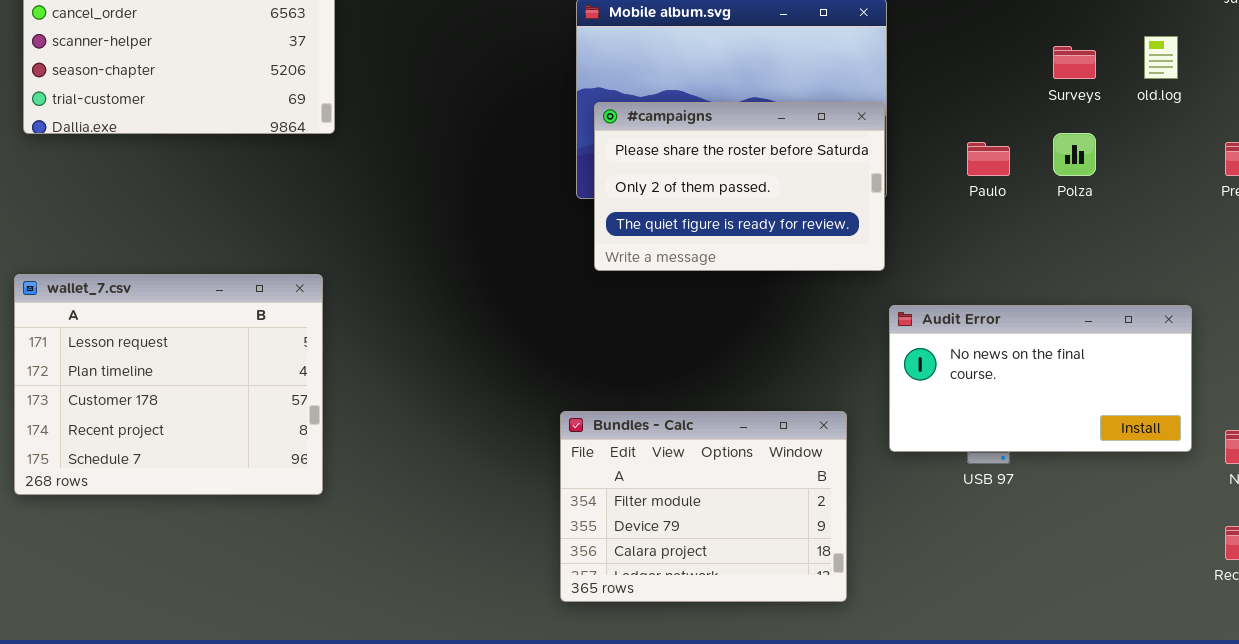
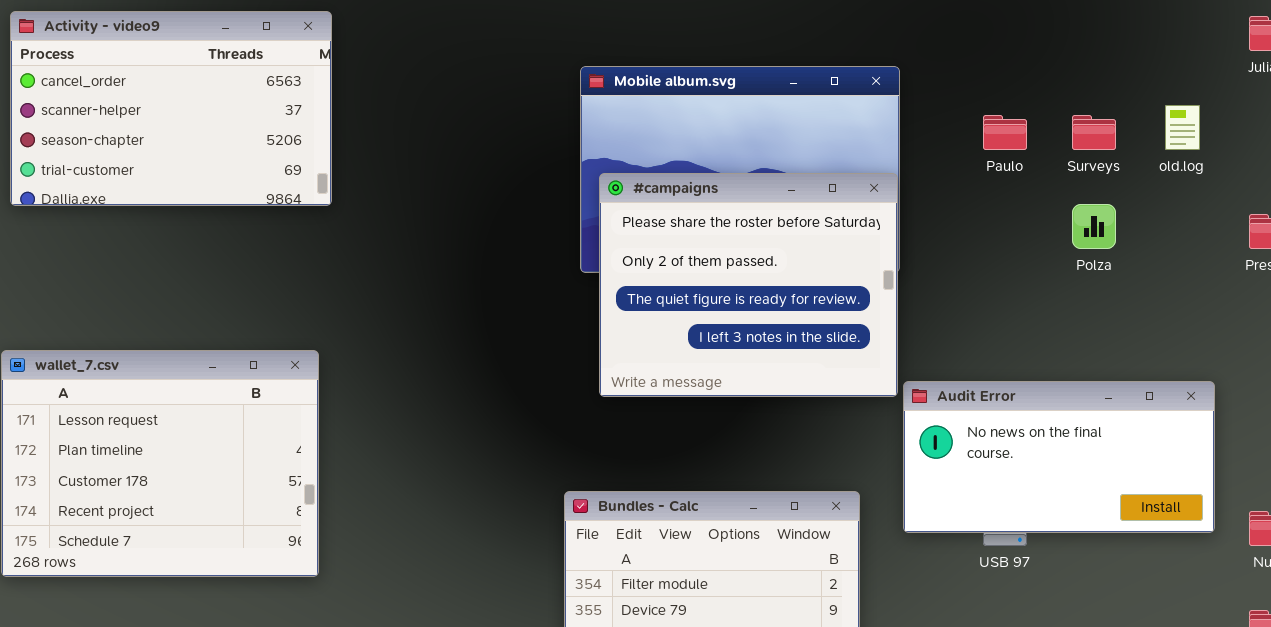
#campaigns: [594,102,885,271] -> [599,173,898,397], resized
Paulo: [967,142,1010,176] -> [983,115,1027,150], moved

